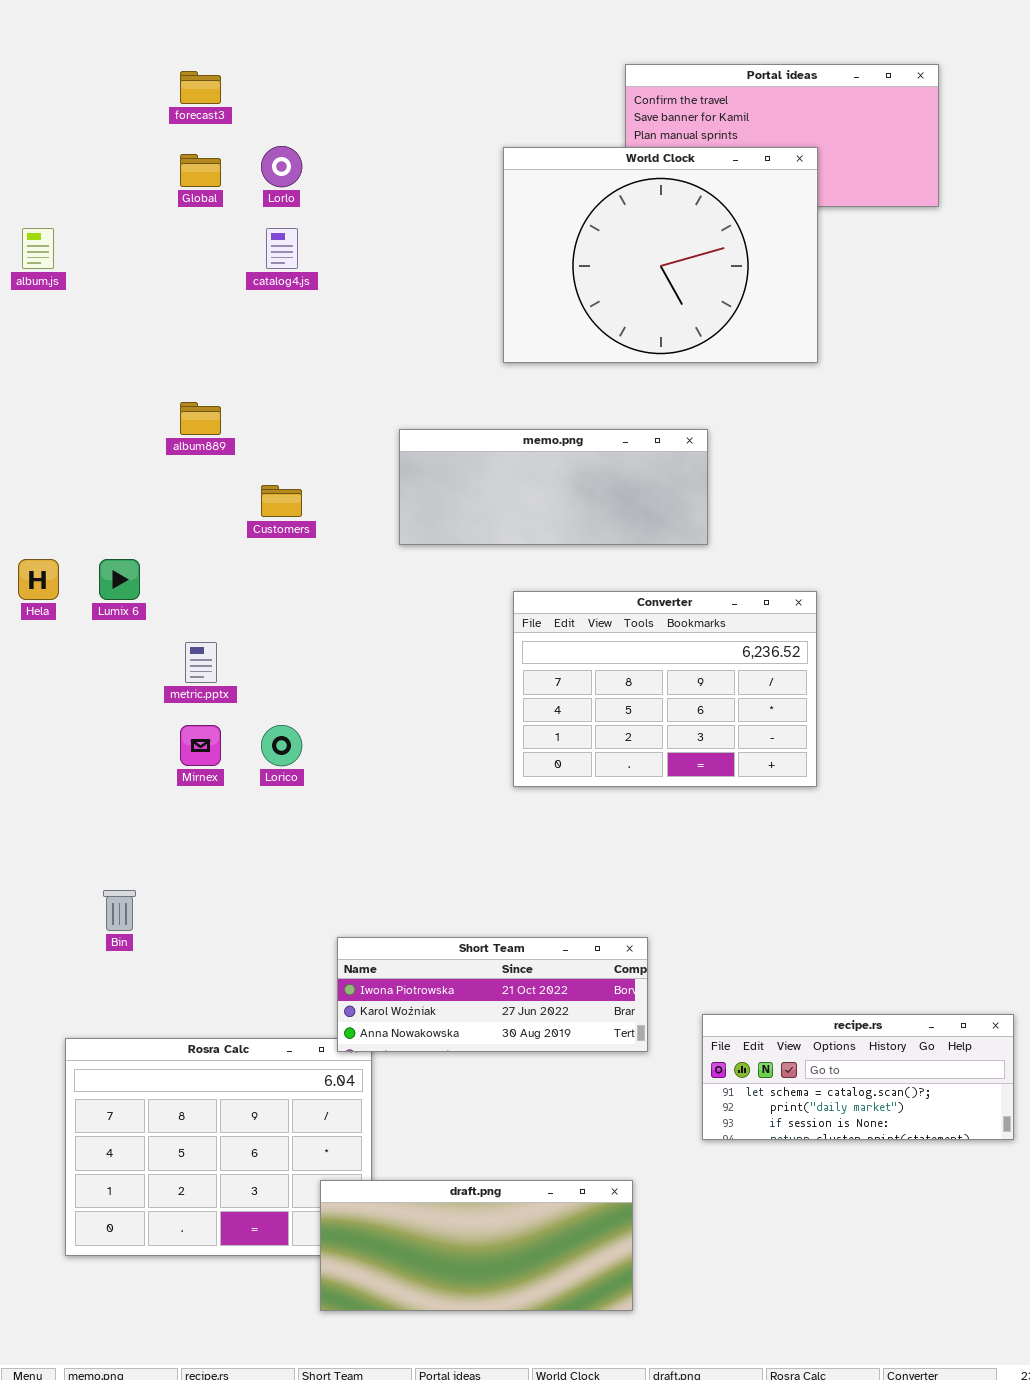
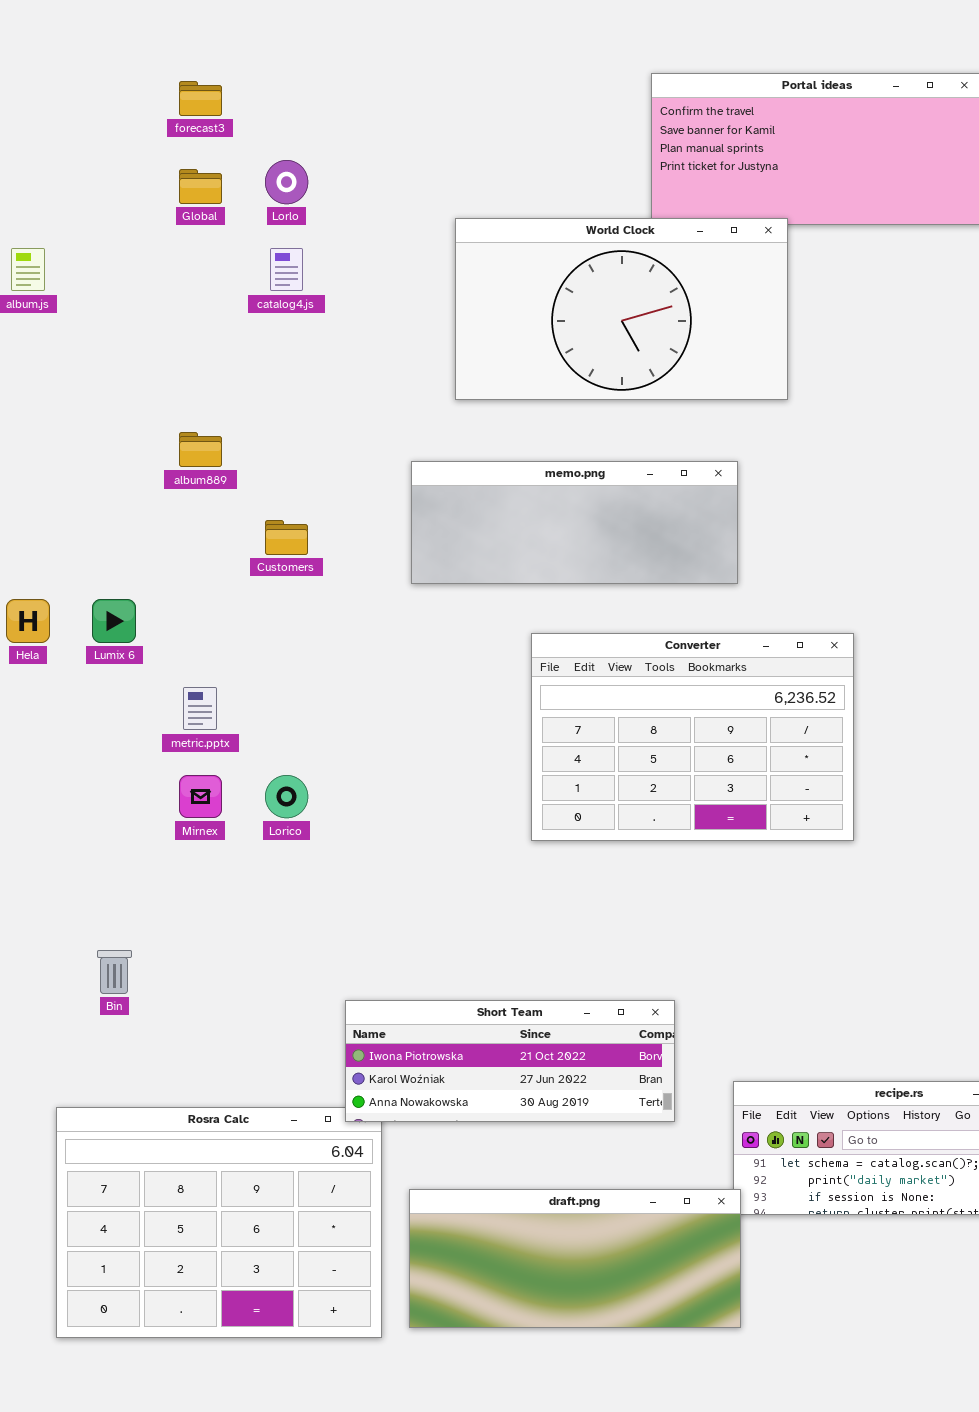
World Clock: [503,147,818,363] -> [455,218,788,400], moved, resized
draft.png: [320,1180,633,1311] -> [409,1189,741,1328], moved

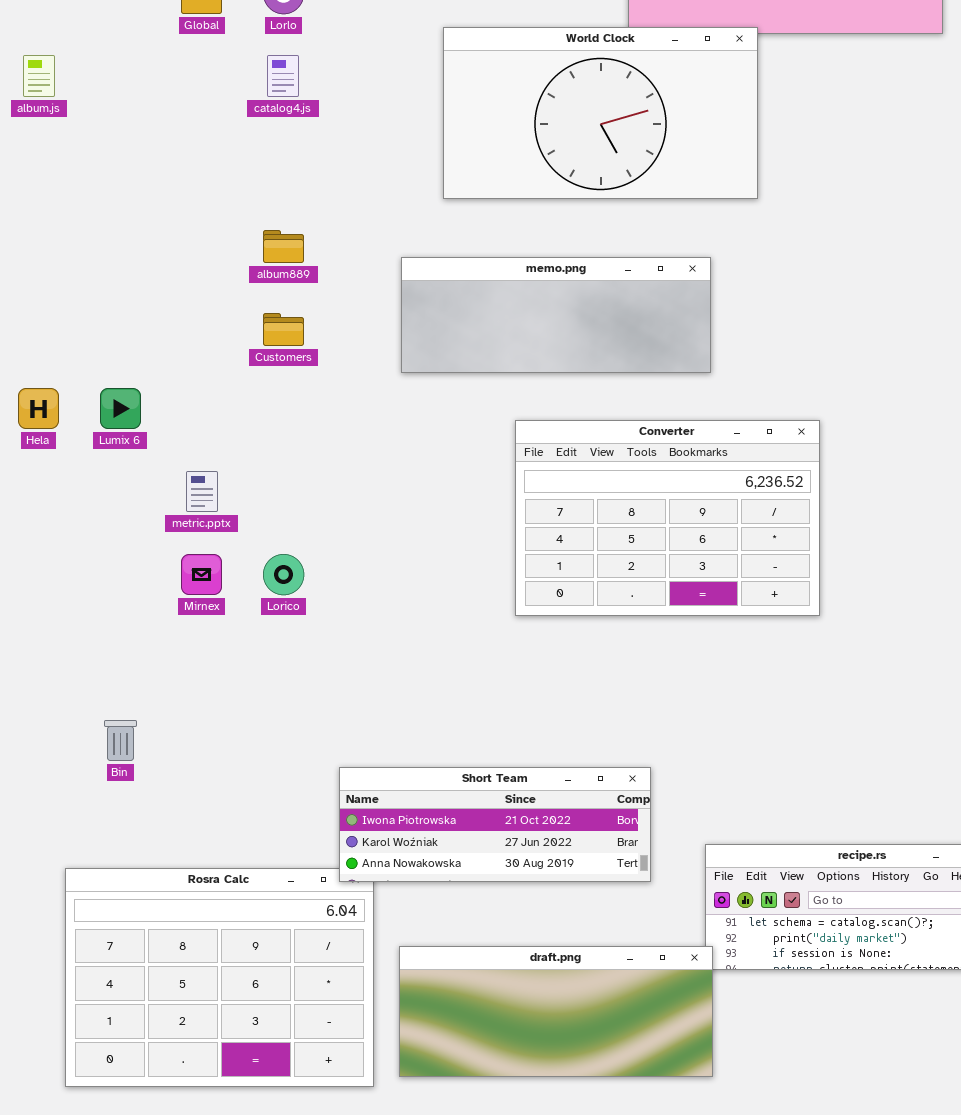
album889: [179,432,222,467] -> [263,230,304,263], moved

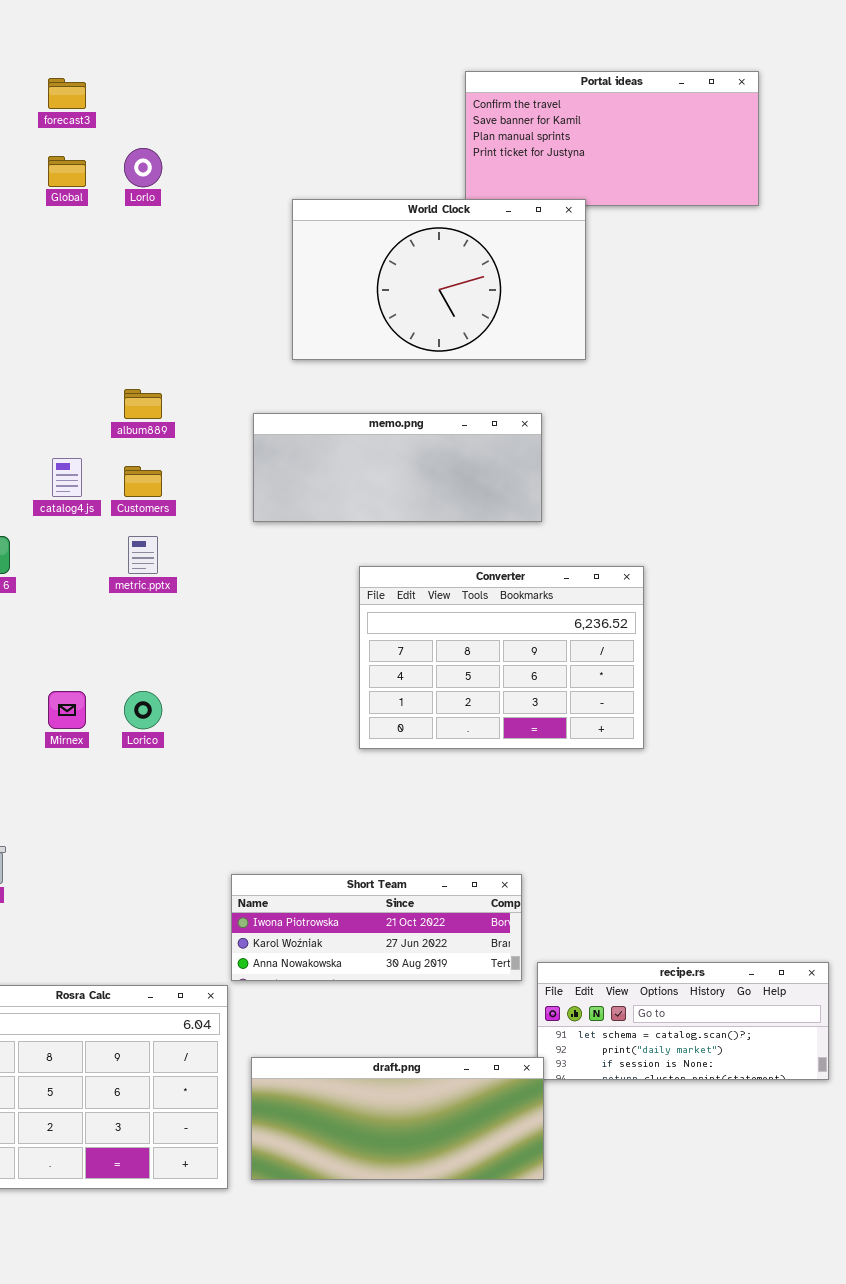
catalog4.js: [267,55,299,97] -> [52,458,82,497], moved
metric.pptx: [186,471,218,512] -> [128,536,158,574], moved
Short Team: [339,767,651,882] -> [231,874,522,981], moved

